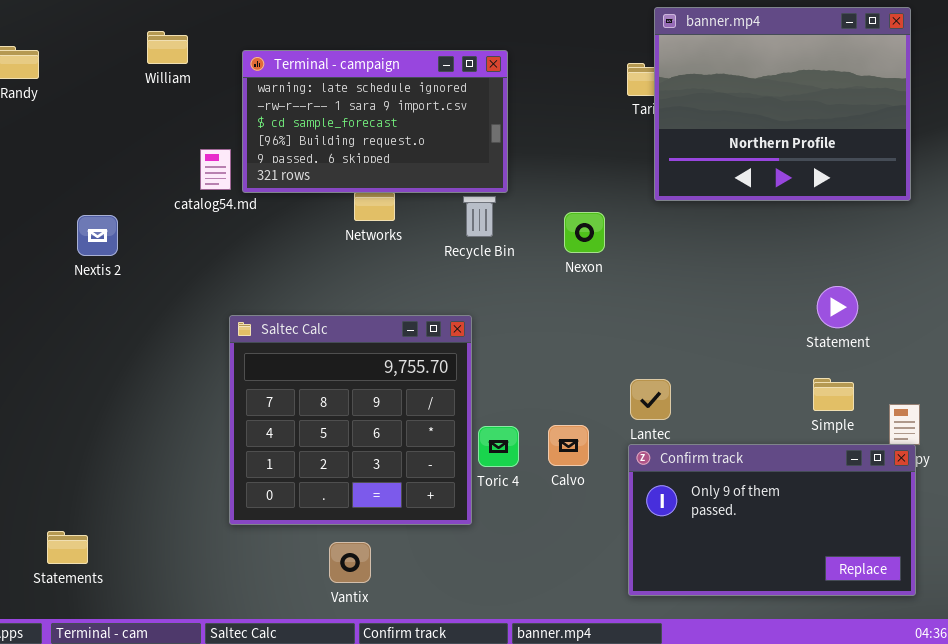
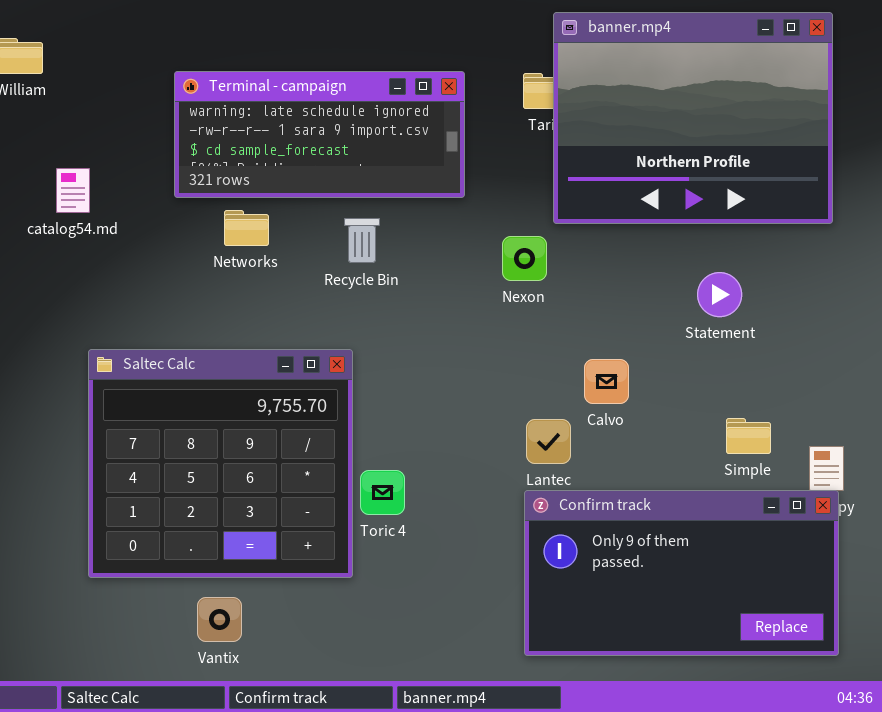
Terminal - campaign: [242,50,508,193] -> [174,71,465,198], moved, resized
Nexon: [564,212,605,253] -> [502,236,547,281], moved
Statement: [817,286,858,328] -> [697,272,742,317], moved
Calvo: [548,425,589,466] -> [584,359,629,404], moved

